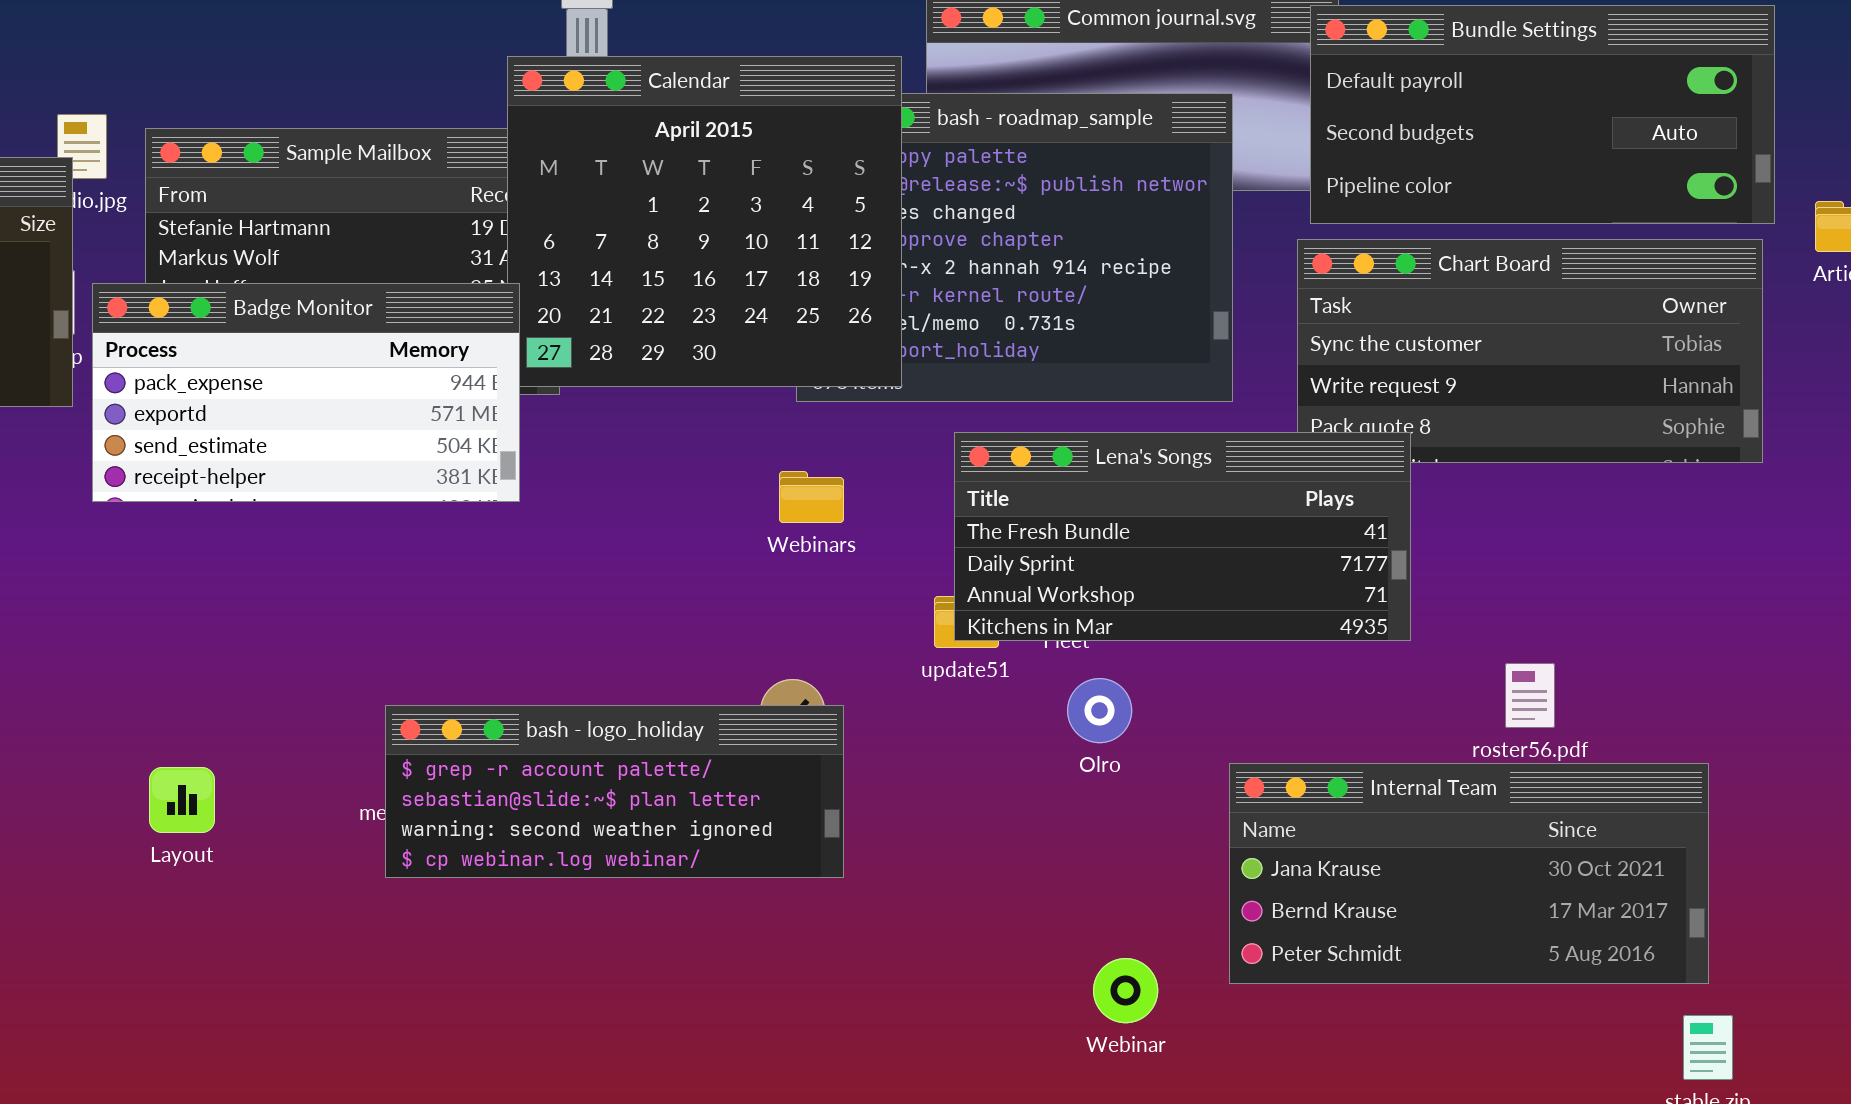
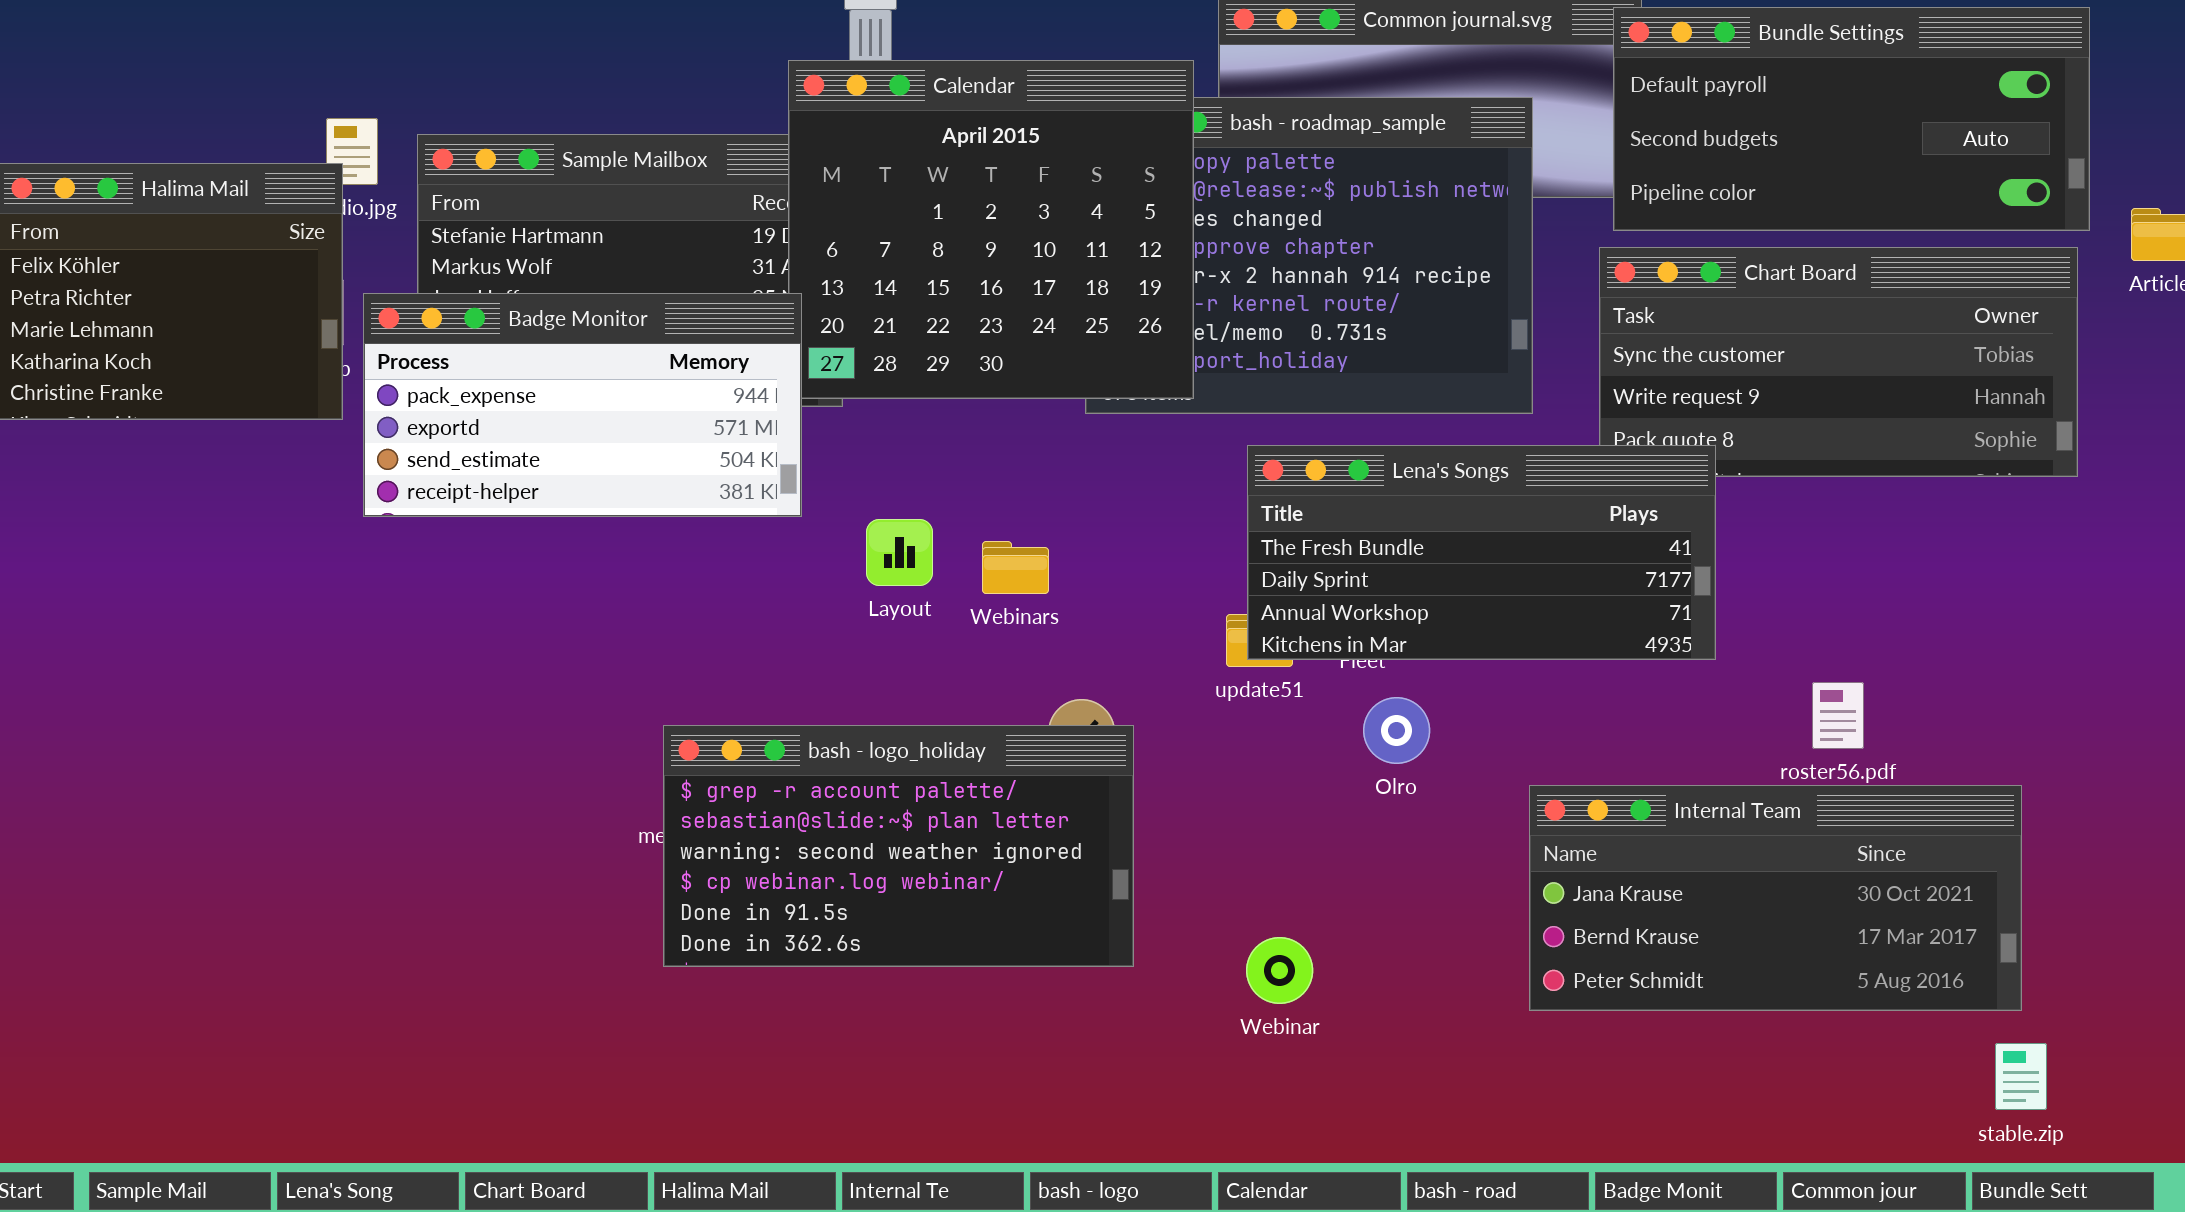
Webinars: [779,471,844,523] -> [982,541,1049,594], moved
bash - logo_holiday: [385,705,844,878] -> [663,725,1134,967], resized
Layout: [149,767,215,833] -> [866,519,933,586], moved
Webinar: [1093,958,1158,1023] -> [1246,937,1313,1004], moved

